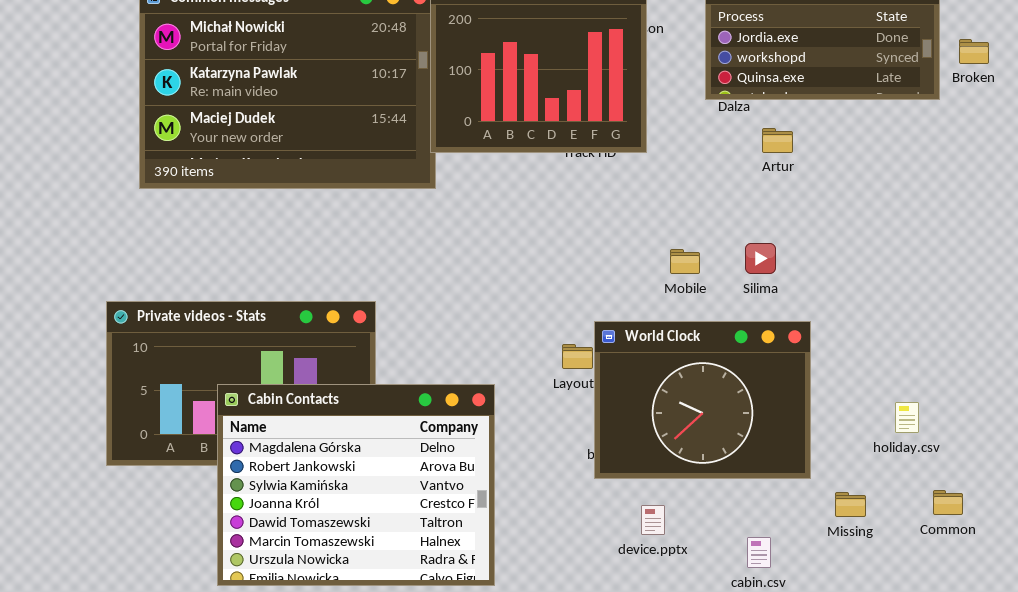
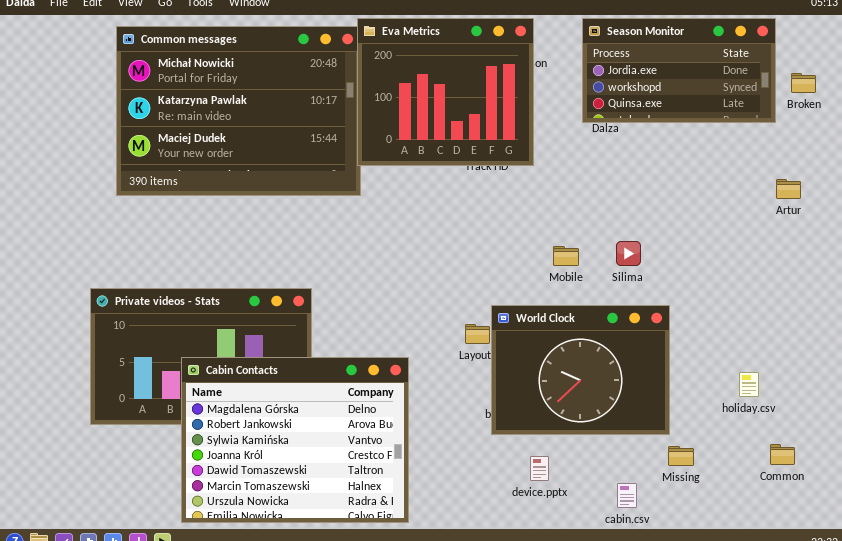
Artur: [762,128,793,153] -> [776,179,801,199], moved
Missing: [835,492,866,517] -> [668,446,694,466], moved

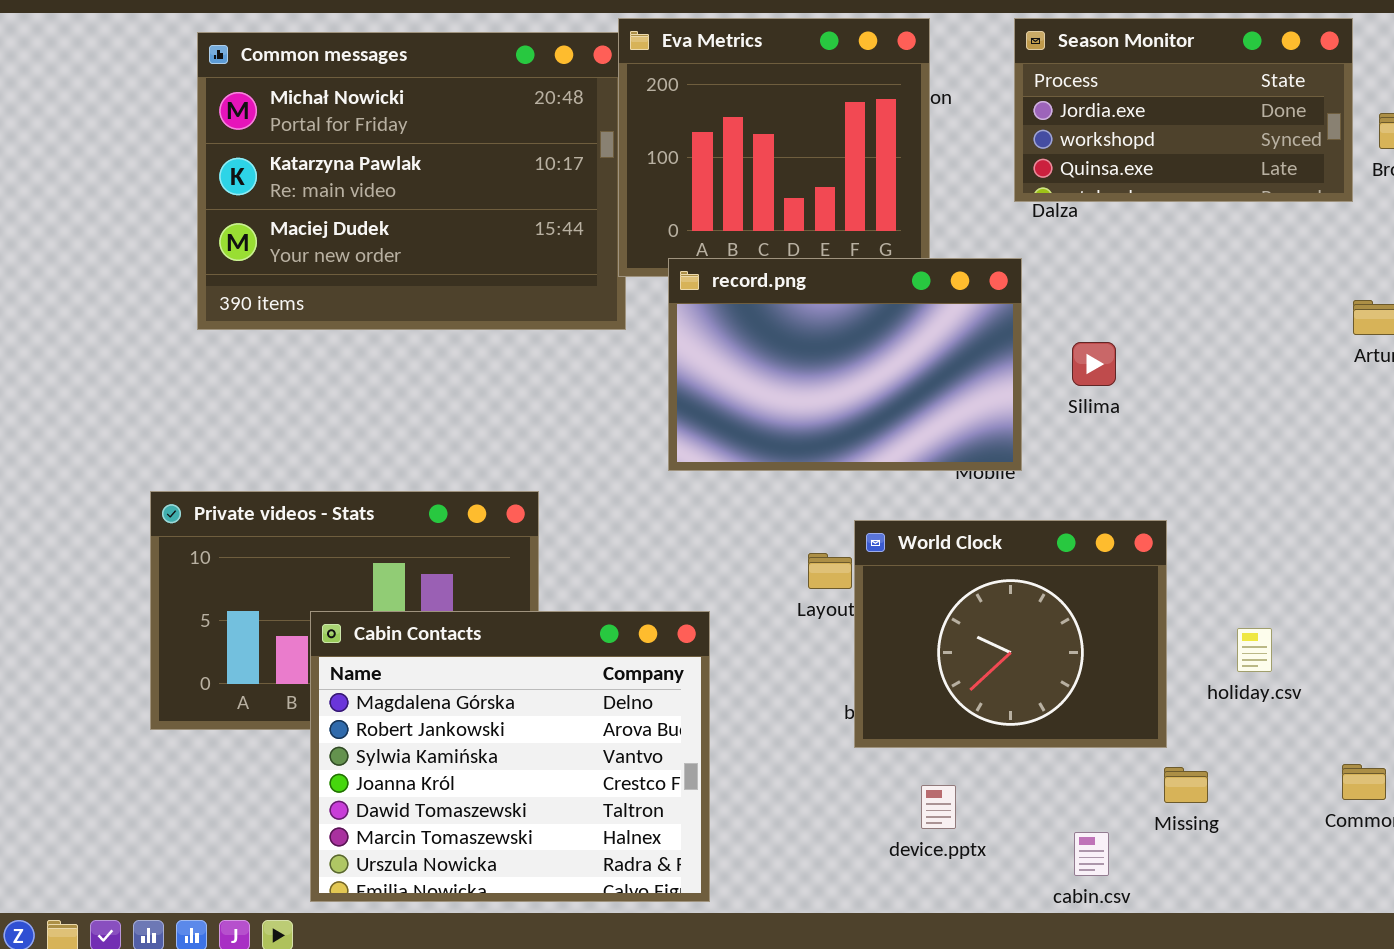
record.png: none -> [668,258,1022,471], opened
Silima: [616,241,641,266] -> [1072,342,1116,386], moved
holiday.csv: [739,372,759,397] -> [1237,628,1272,672], moved

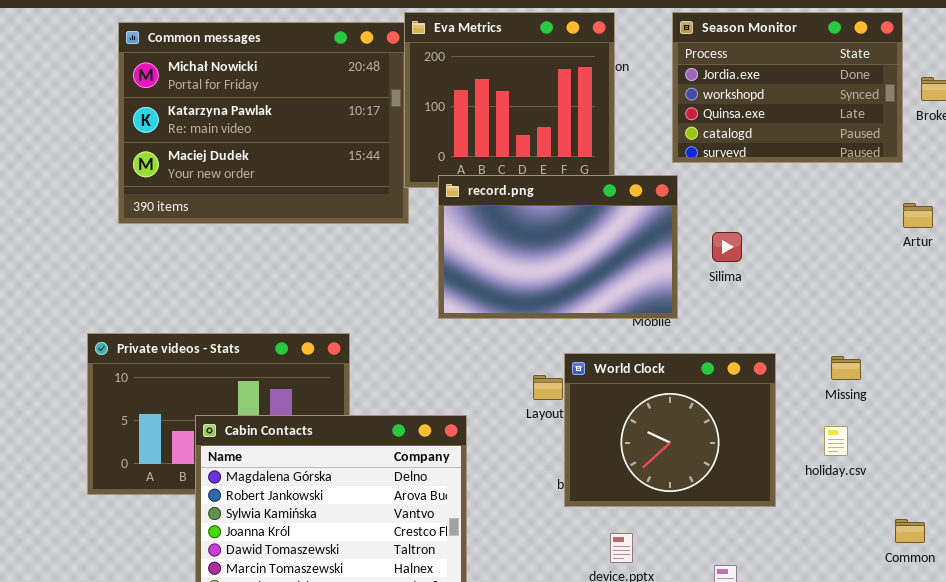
Season Monitor: [1014,18,1353,202] -> [672,12,903,163], resized
Missing: [1164,767,1208,803] -> [831,356,861,380], moved

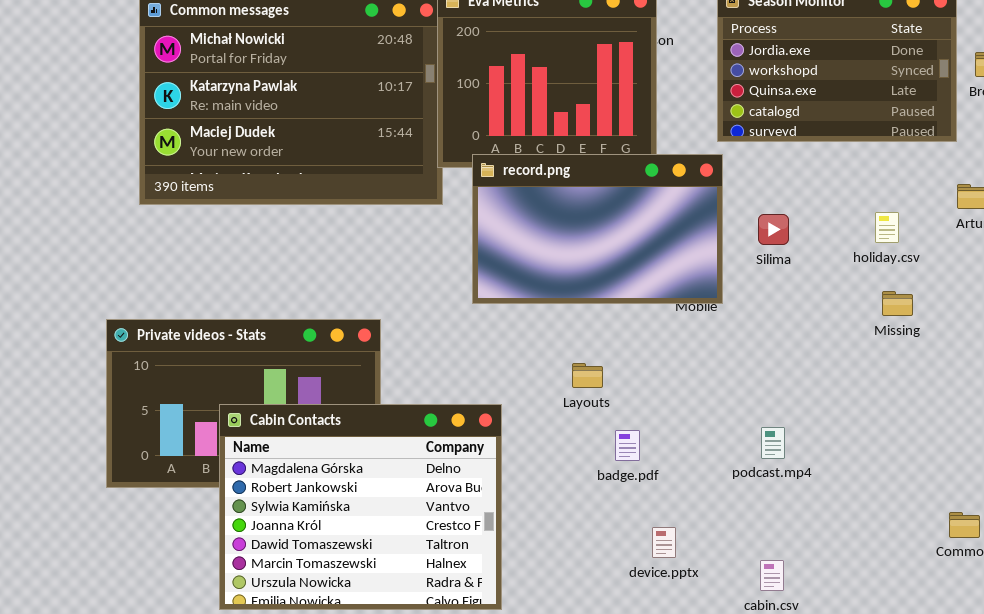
World Clock: [564,353,776,507] -> none, closed
Missing: [831,356,861,380] -> [882,291,913,316], moved
holiday.csv: [824,426,848,456] -> [875,212,899,243], moved

